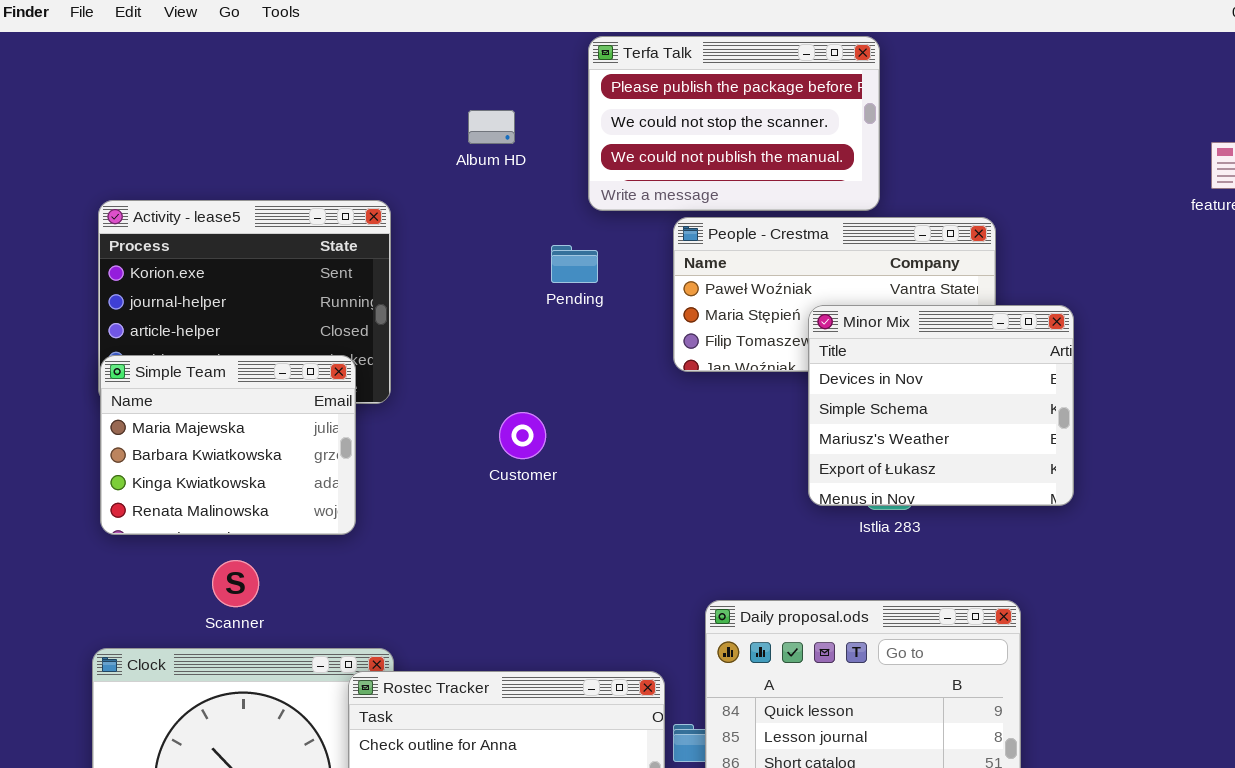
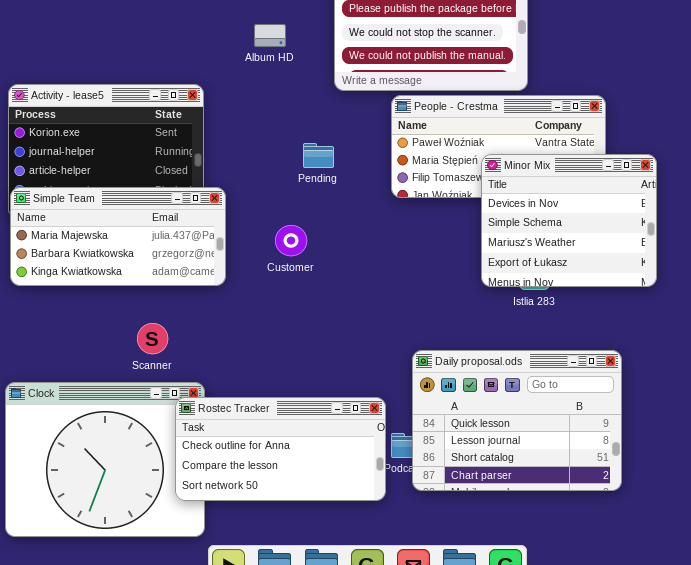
Pending: [551,245,598,283] -> [303,143,334,168], moved
Simple Team: [100,355,356,535] -> [10,187,226,286], resized
Scanner: [212,560,259,607] -> [137,323,168,354], moved

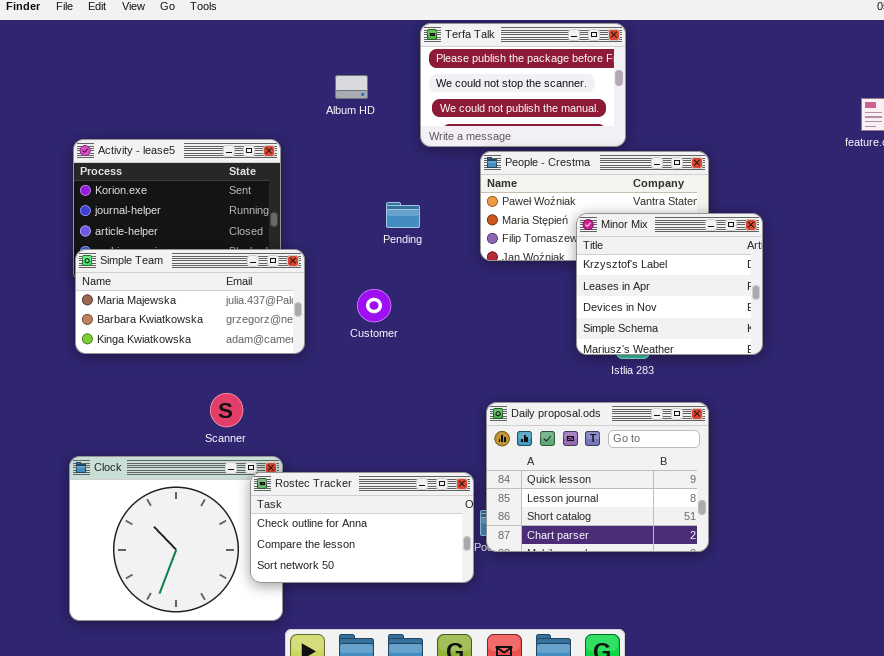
Minor Mix: [481,154,657,287] -> [576,213,763,355], scrolled up 2 rows
Daily proposal.ods: [412,350,622,491] -> [486,402,709,552], moved

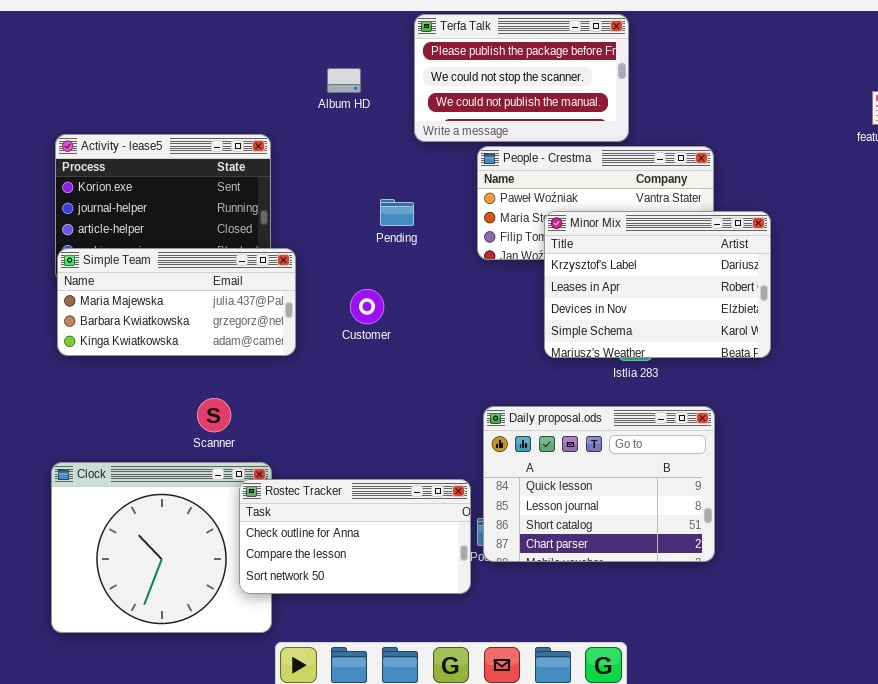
Minor Mix: [576,213,763,355] -> [544,211,771,358], resized

